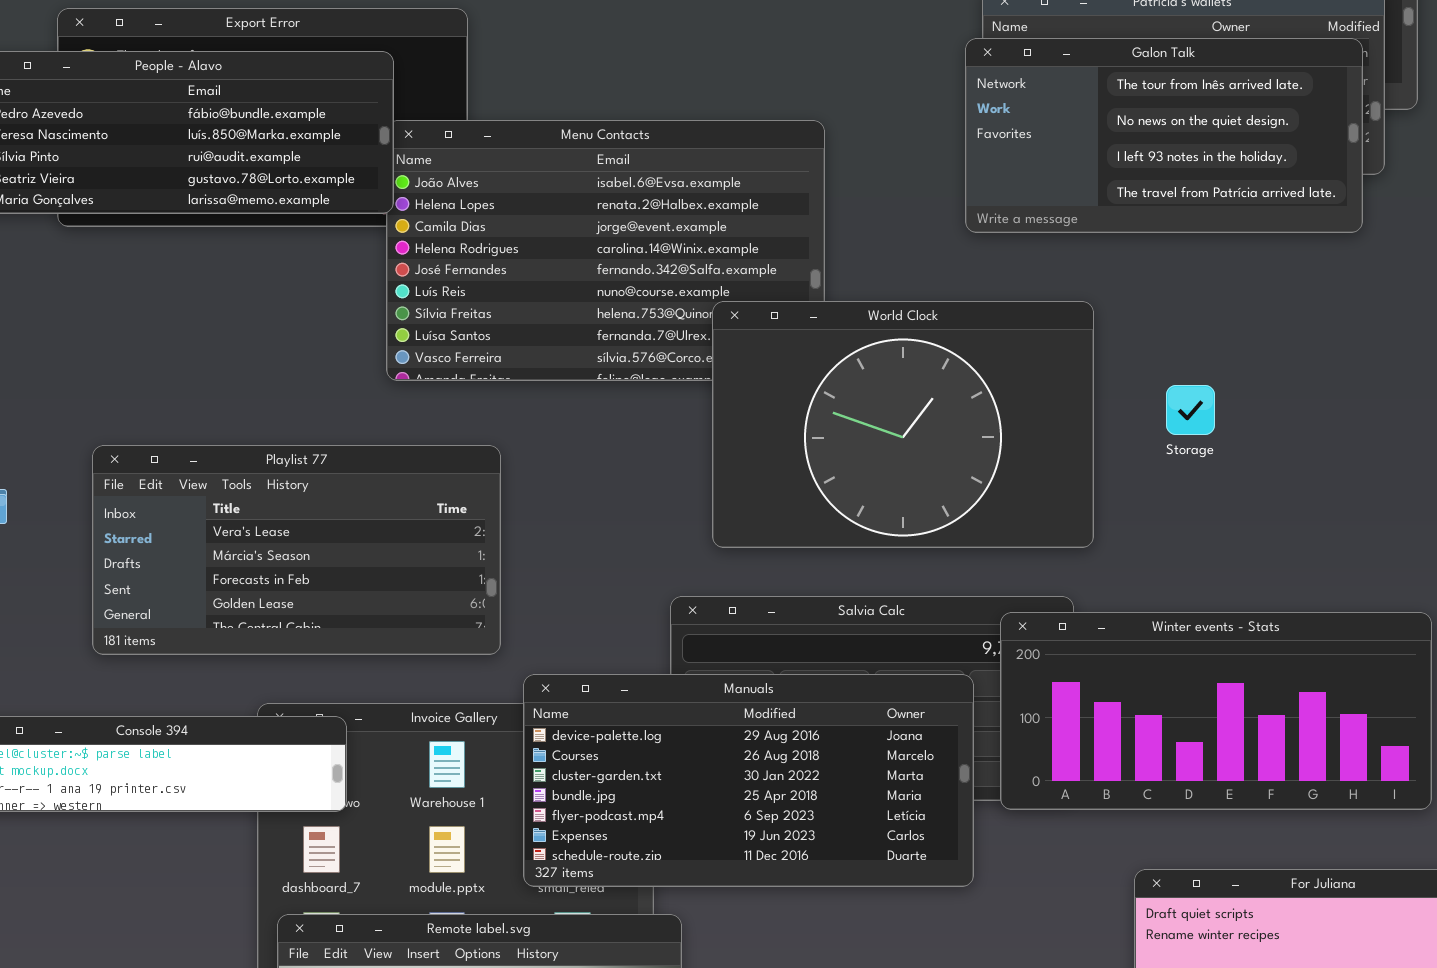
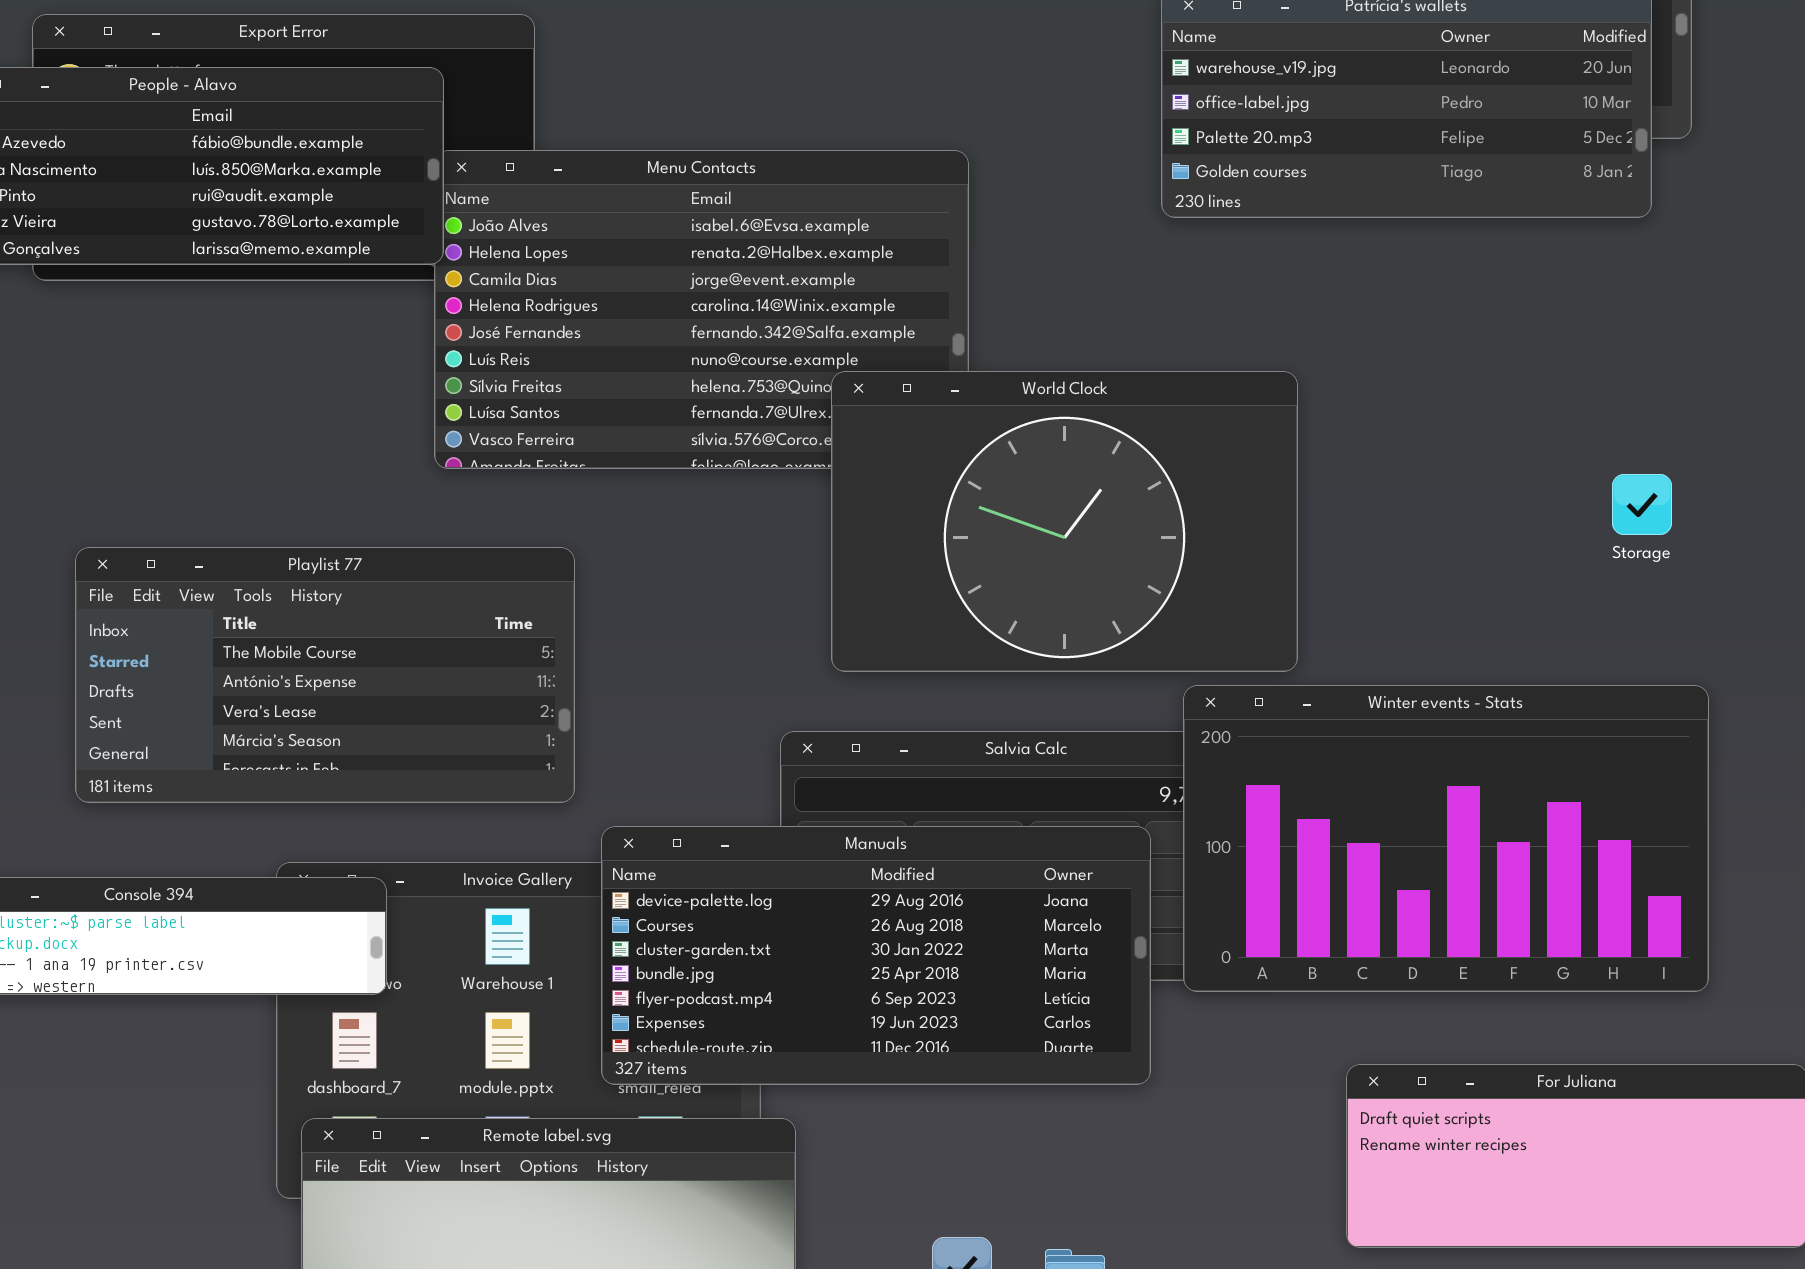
Galon Talk: [965,38,1363,233] -> none, closed
Storage: [1166,385,1215,435] -> [1612,474,1672,535], moved
Playlist 77: [92,445,501,655] -> [75,547,575,803], scrolled up 2 rows
Winter events - Stats: [1000,612,1432,810] -> [1183,685,1709,992], resized

